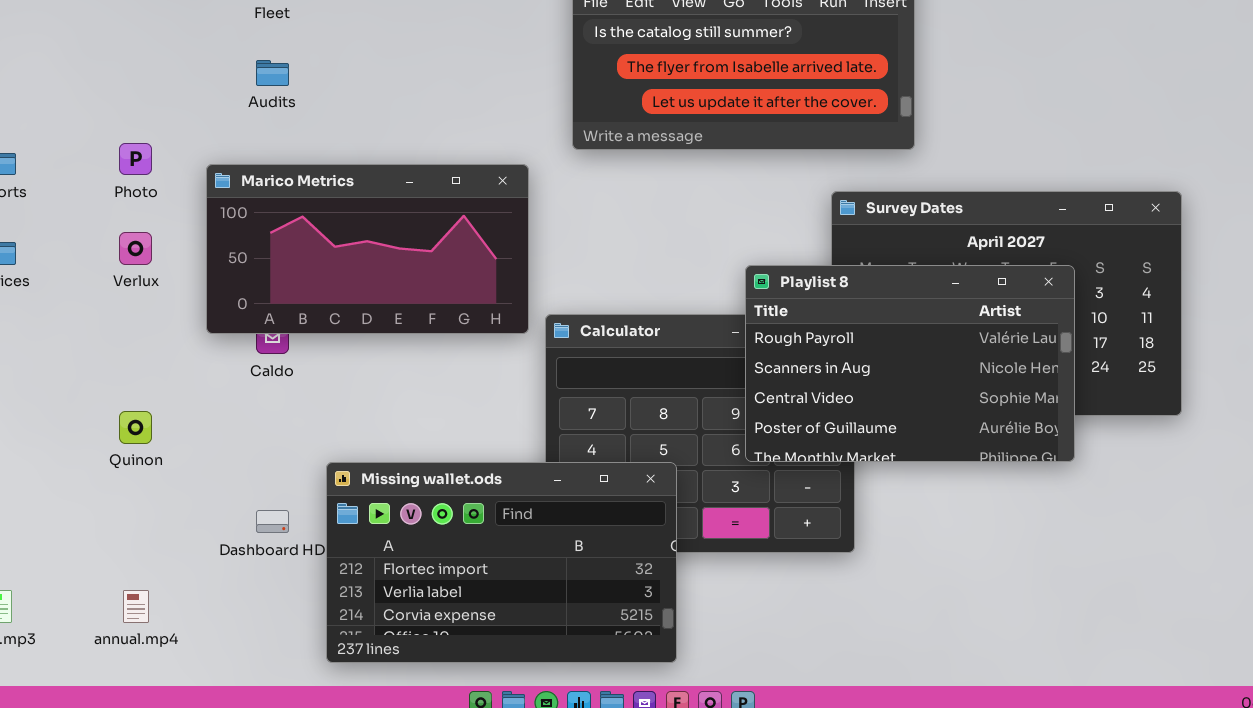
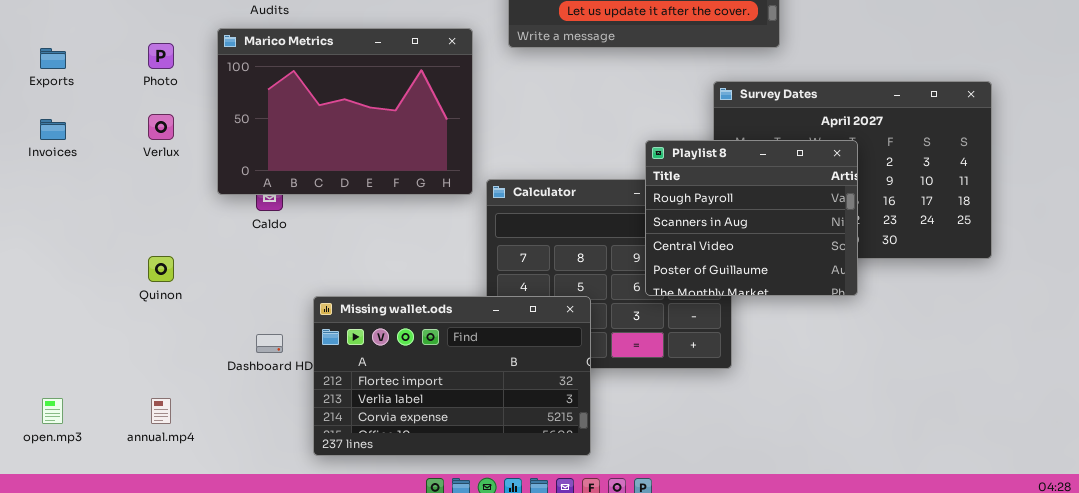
Marico Metrics: [206,164,529,334] -> [217,28,473,195], resized
Playlist 8: [745,265,1075,462] -> [645,140,858,296], resized

